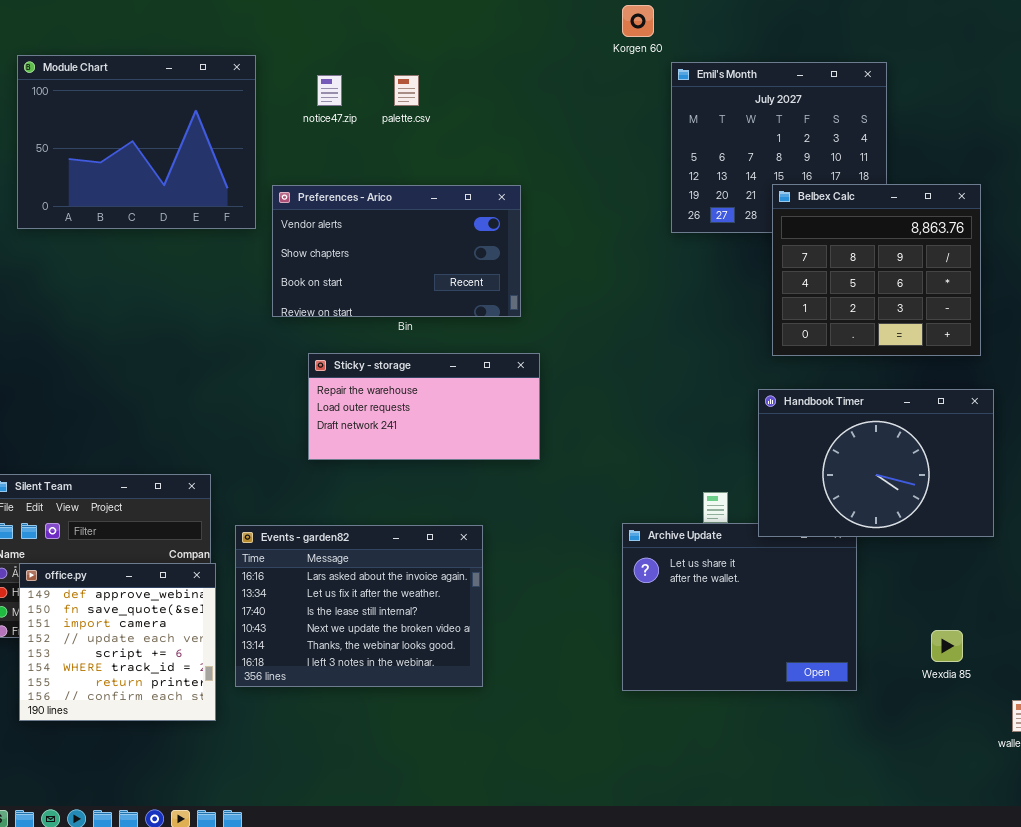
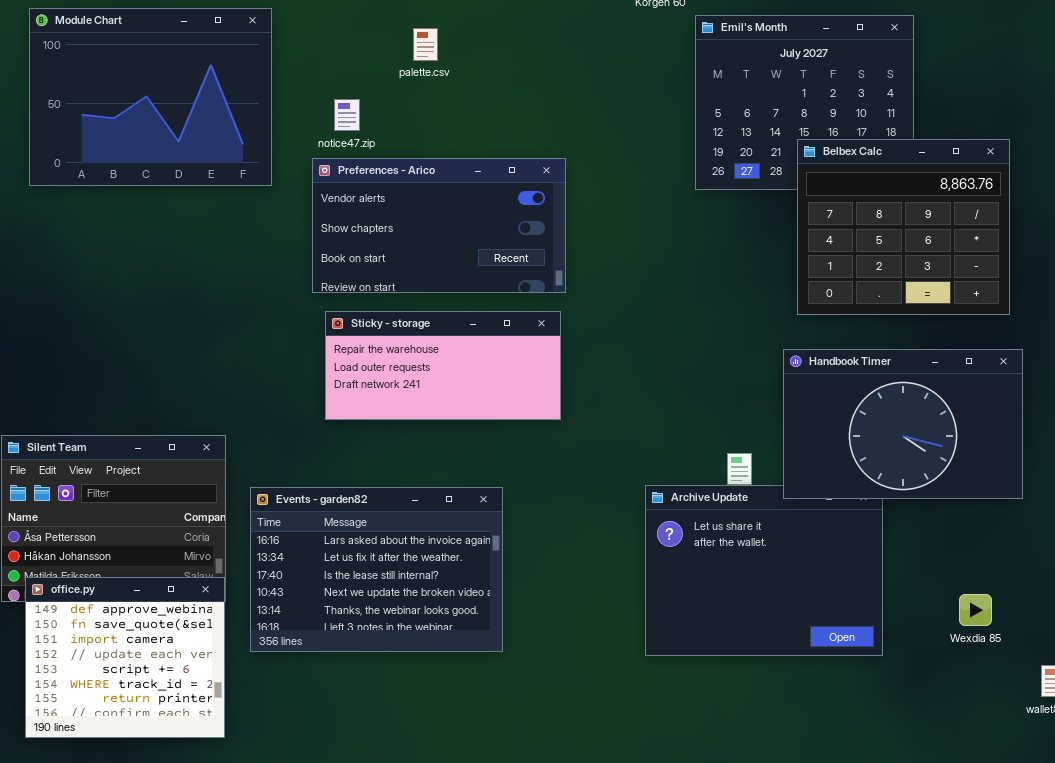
notice47.zip: [317,75,342,106] -> [334,99,360,131], moved
Preferences - Arico: [272,185,521,317] -> [312,158,566,293], moved
office.py: [19,563,216,721] -> [25,577,225,738], moved

